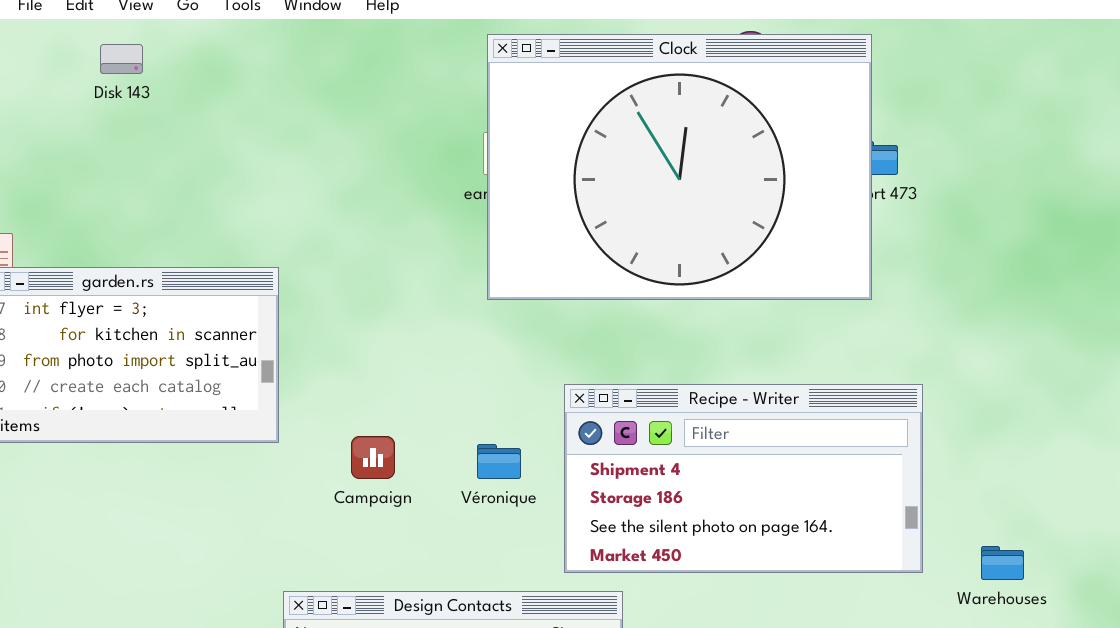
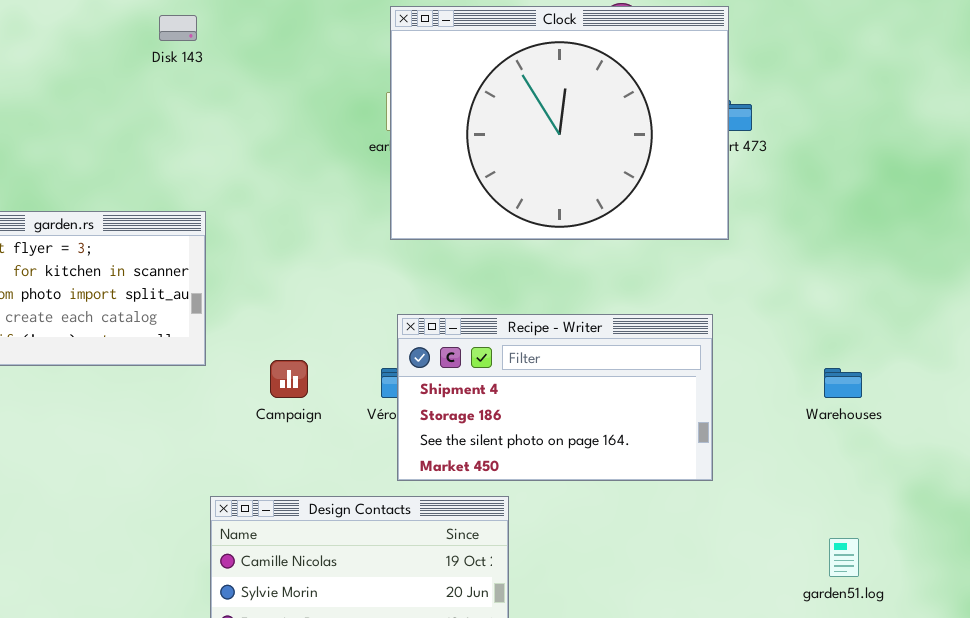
Disk 143: [100,44,143,74] -> [159,15,197,41], moved
Recipe - Writer: [564,384,923,573] -> [397,314,713,481], moved
Warehouses: [981,546,1024,580] -> [824,368,862,398], moved

